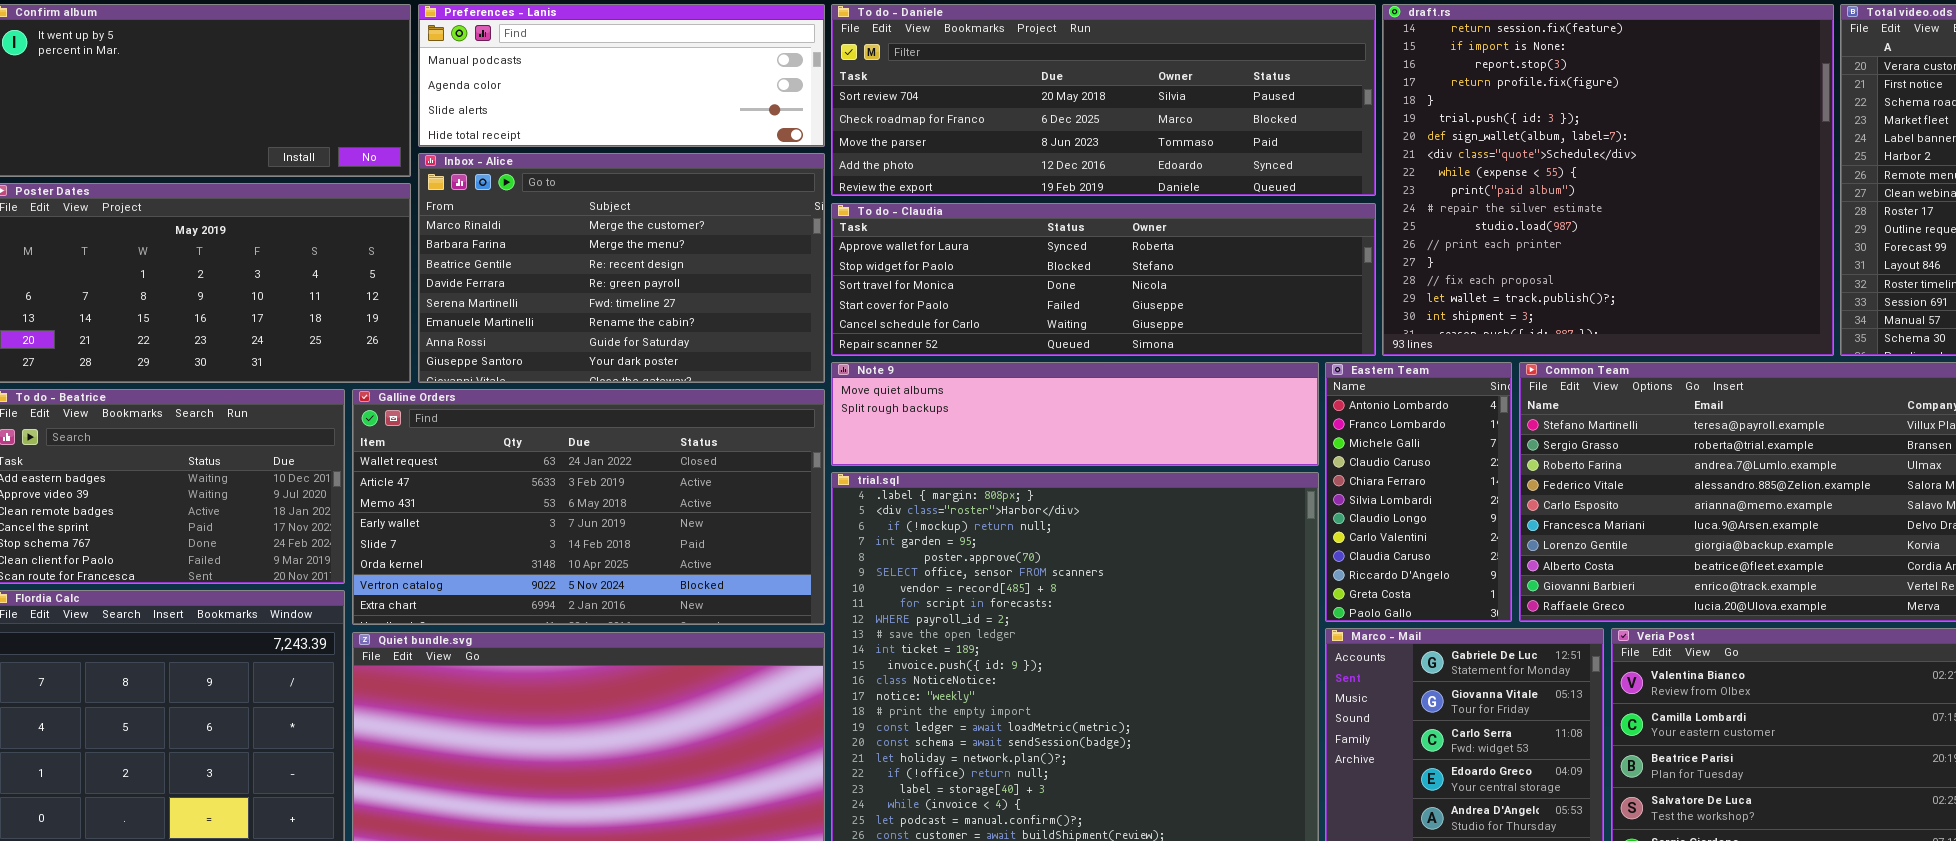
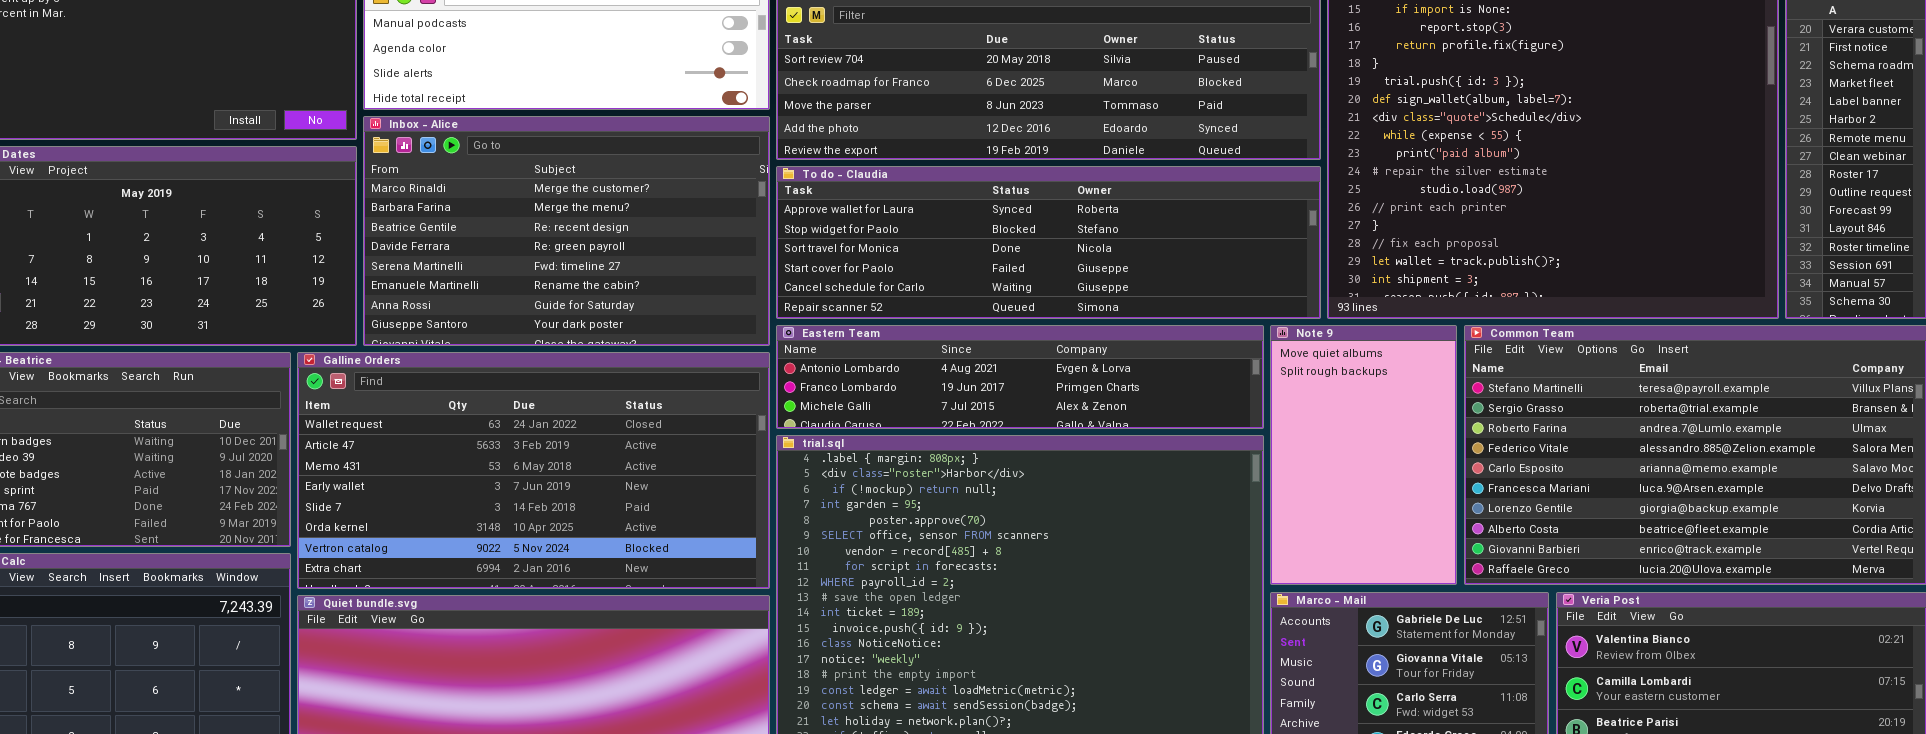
Note 9: [831,362,1319,466] -> [1270,325,1457,585], moved, resized
Eastern Team: [1325,362,1512,622] -> [776,325,1264,429], moved, resized

